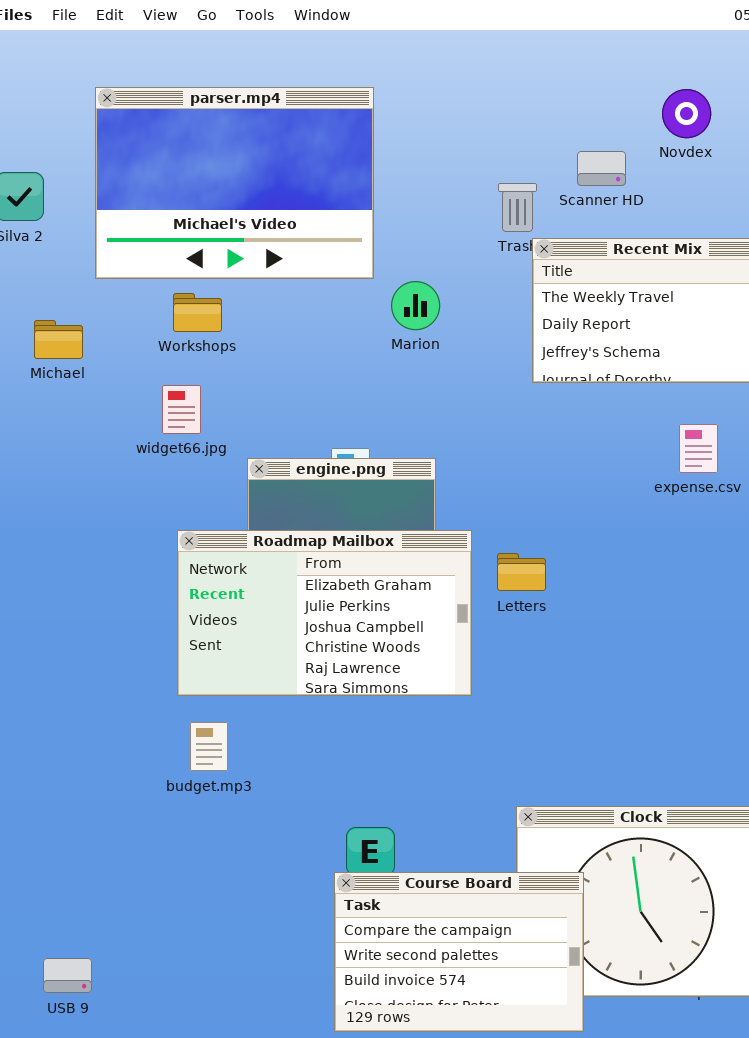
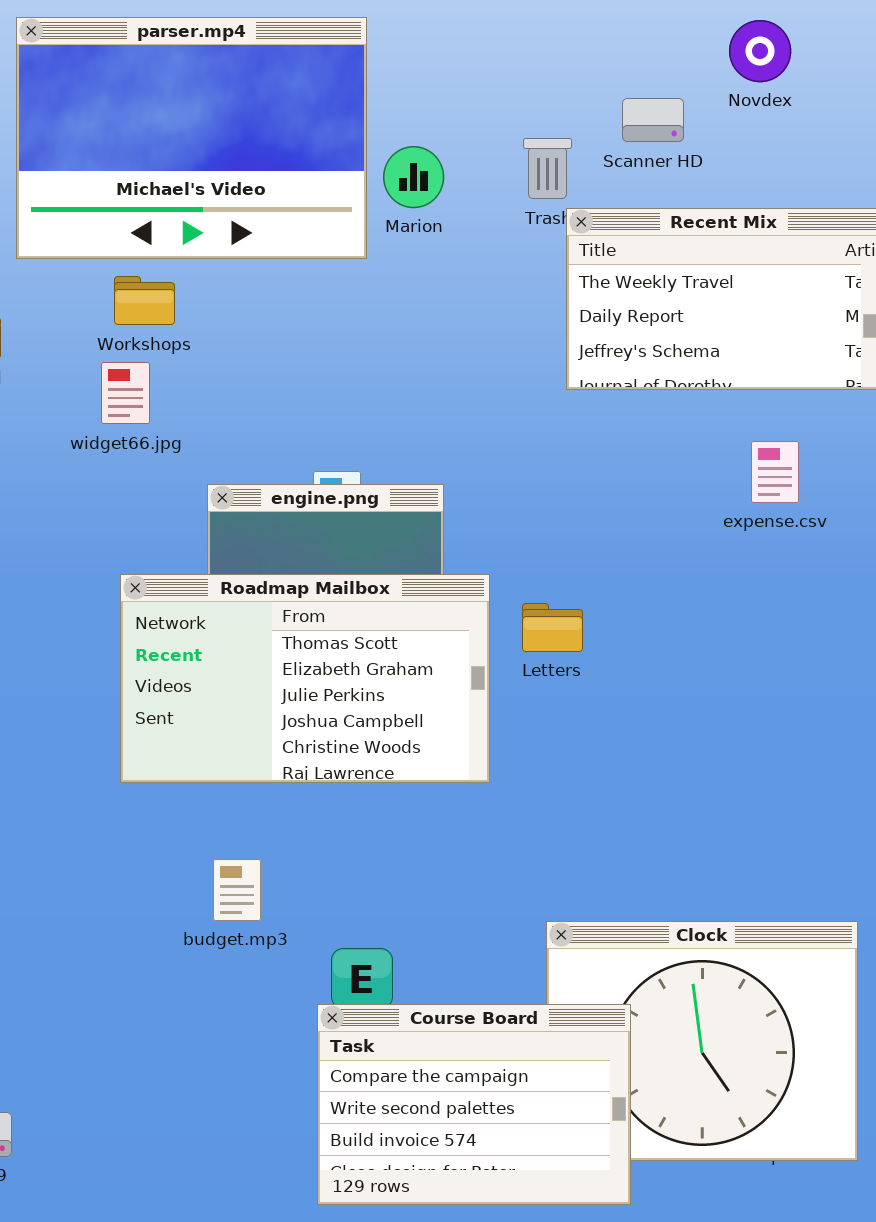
Marion: [391,281,440,330] -> [383,146,444,208], moved
widget66.jpg: [162,385,201,434] -> [101,362,150,424], moved
Roadmap Mailbox: [177,530,472,696] -> [120,574,490,783], scrolled up 1 row
budget.mp3: [190,722,228,771] -> [213,859,261,921], moved

